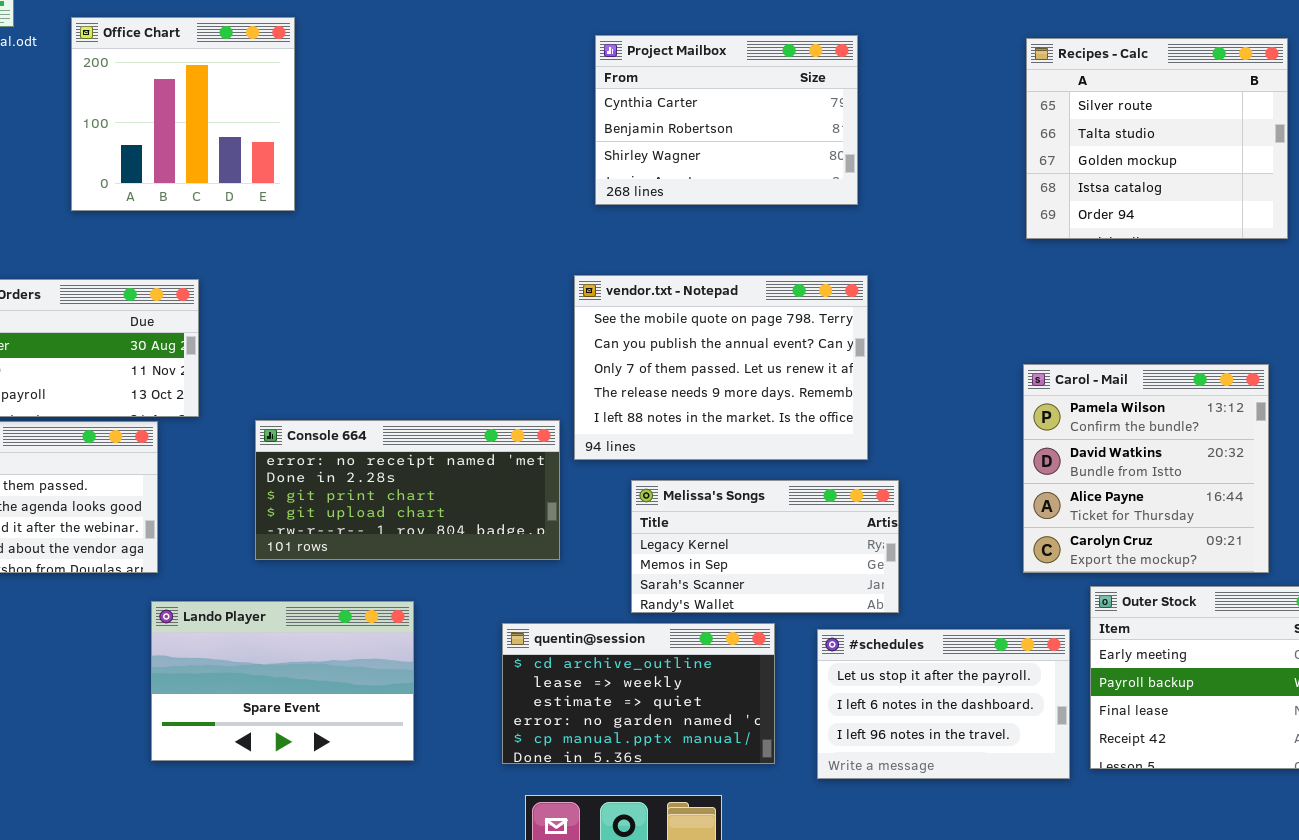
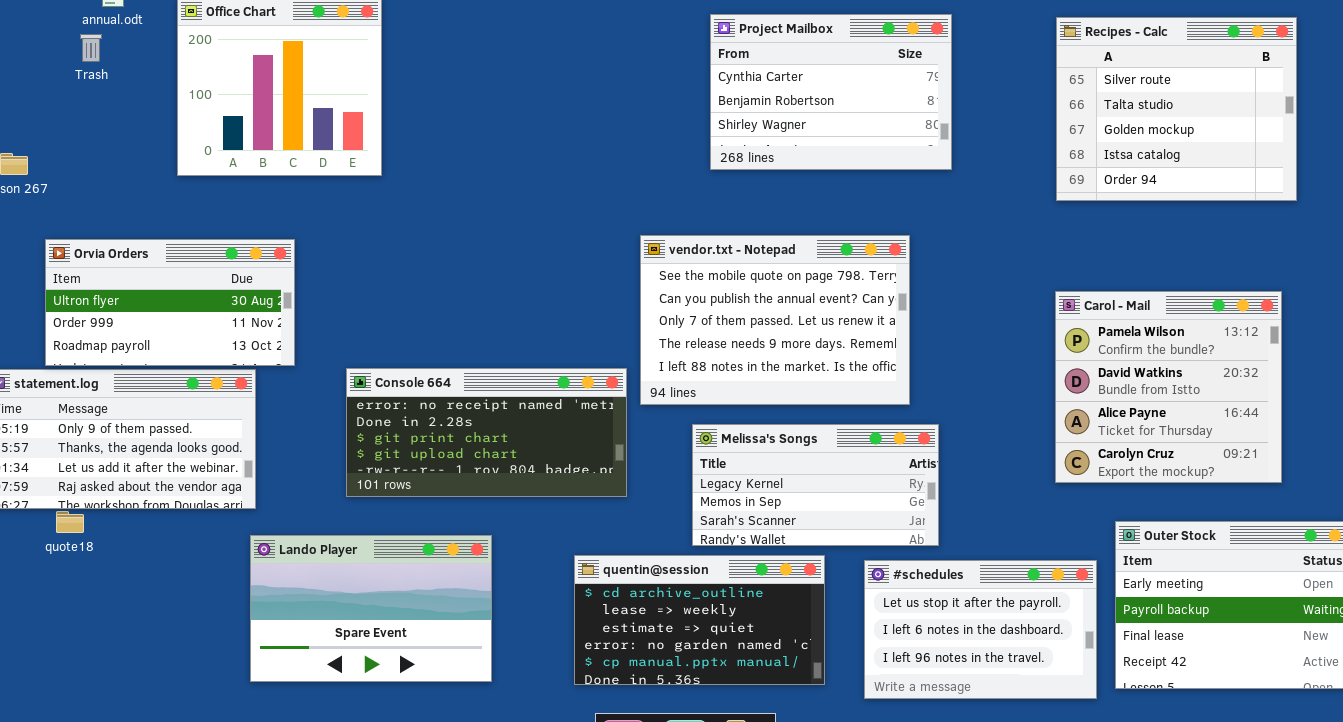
Project Mailbox: [595,35,858,205] -> [710,14,952,170], moved
Carol - Mail: [1023,364,1269,573] -> [1055,291,1282,483], moved

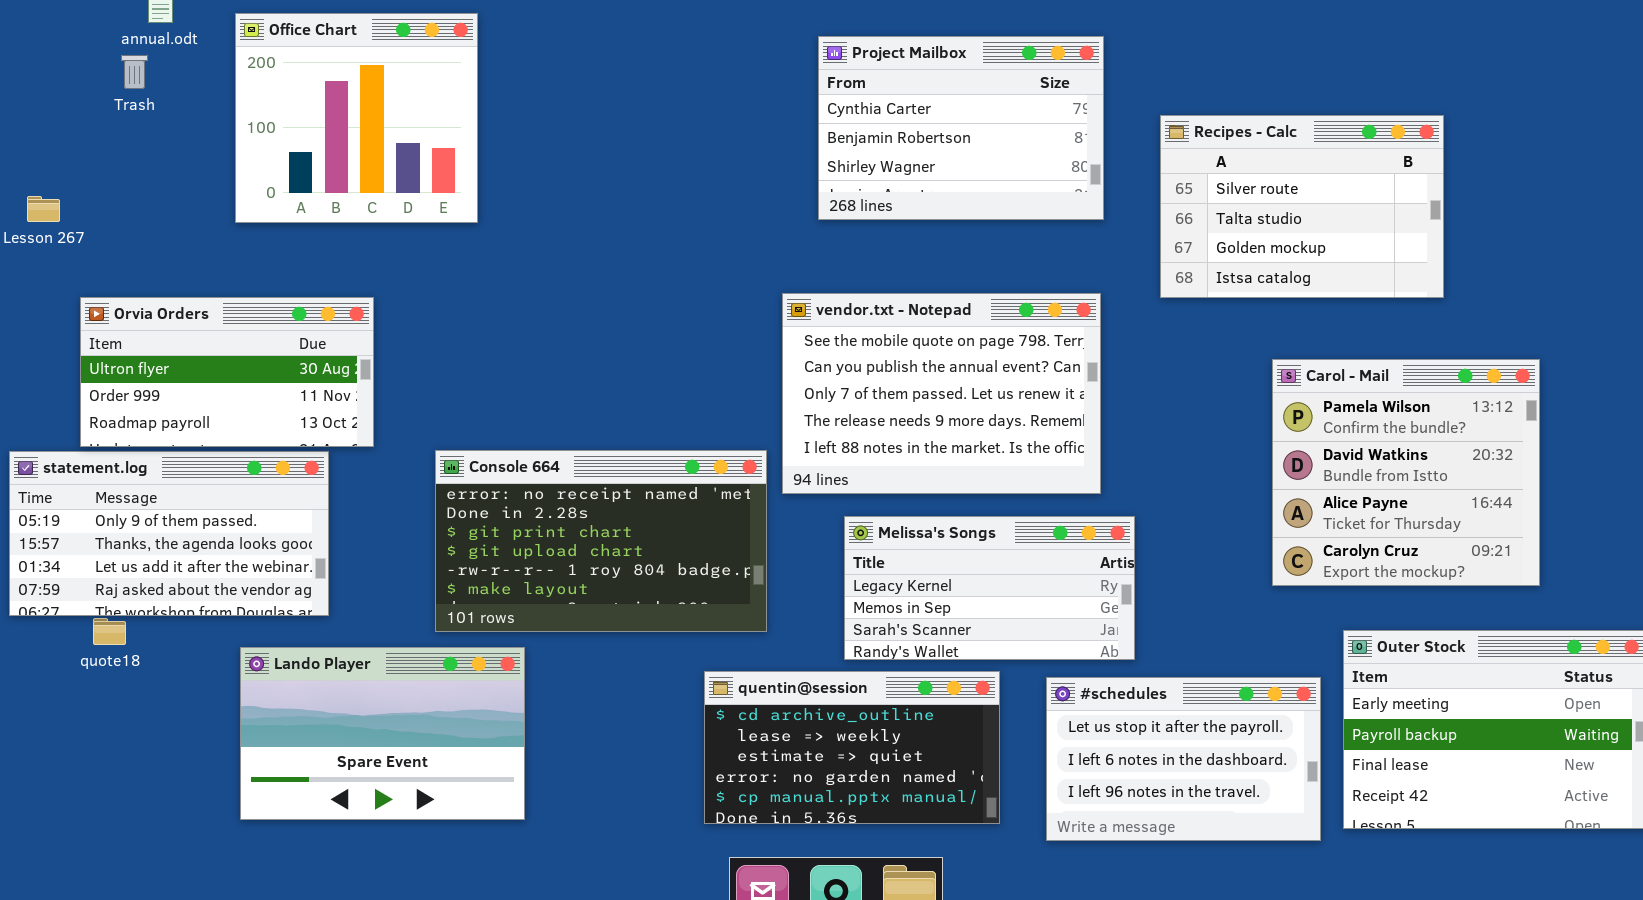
Project Mailbox: [710,14,952,170] -> [818,36,1104,220], moved
Recipes - Calc: [1056,17,1297,201] -> [1160,115,1444,298], moved, resized
Console 664: [346,368,627,497] -> [435,450,767,632], resized
Lando Player: [250,535,492,682] -> [240,647,525,820], moved

